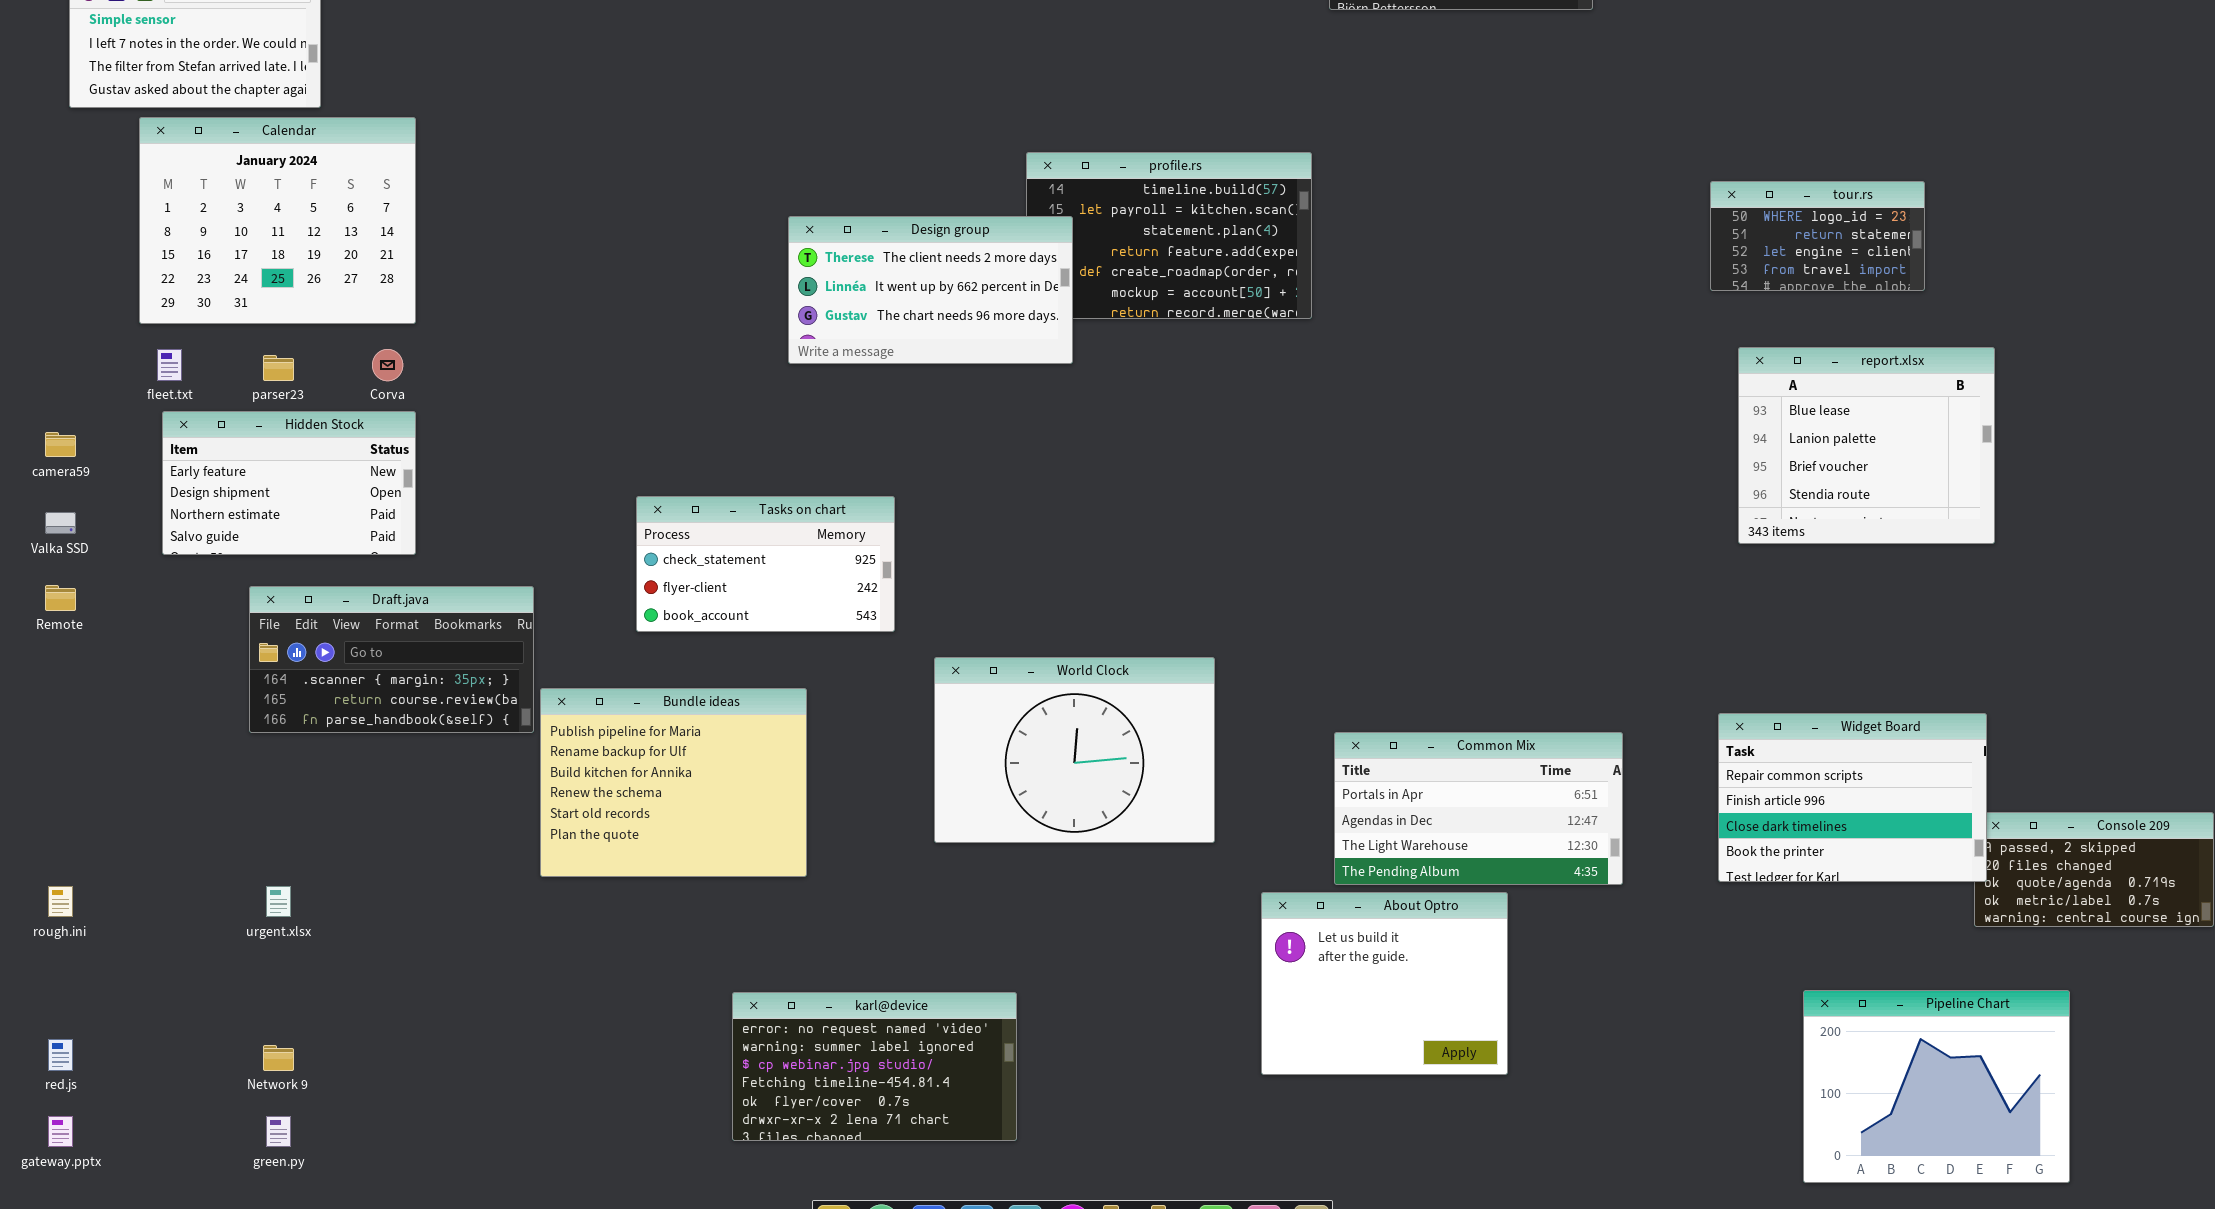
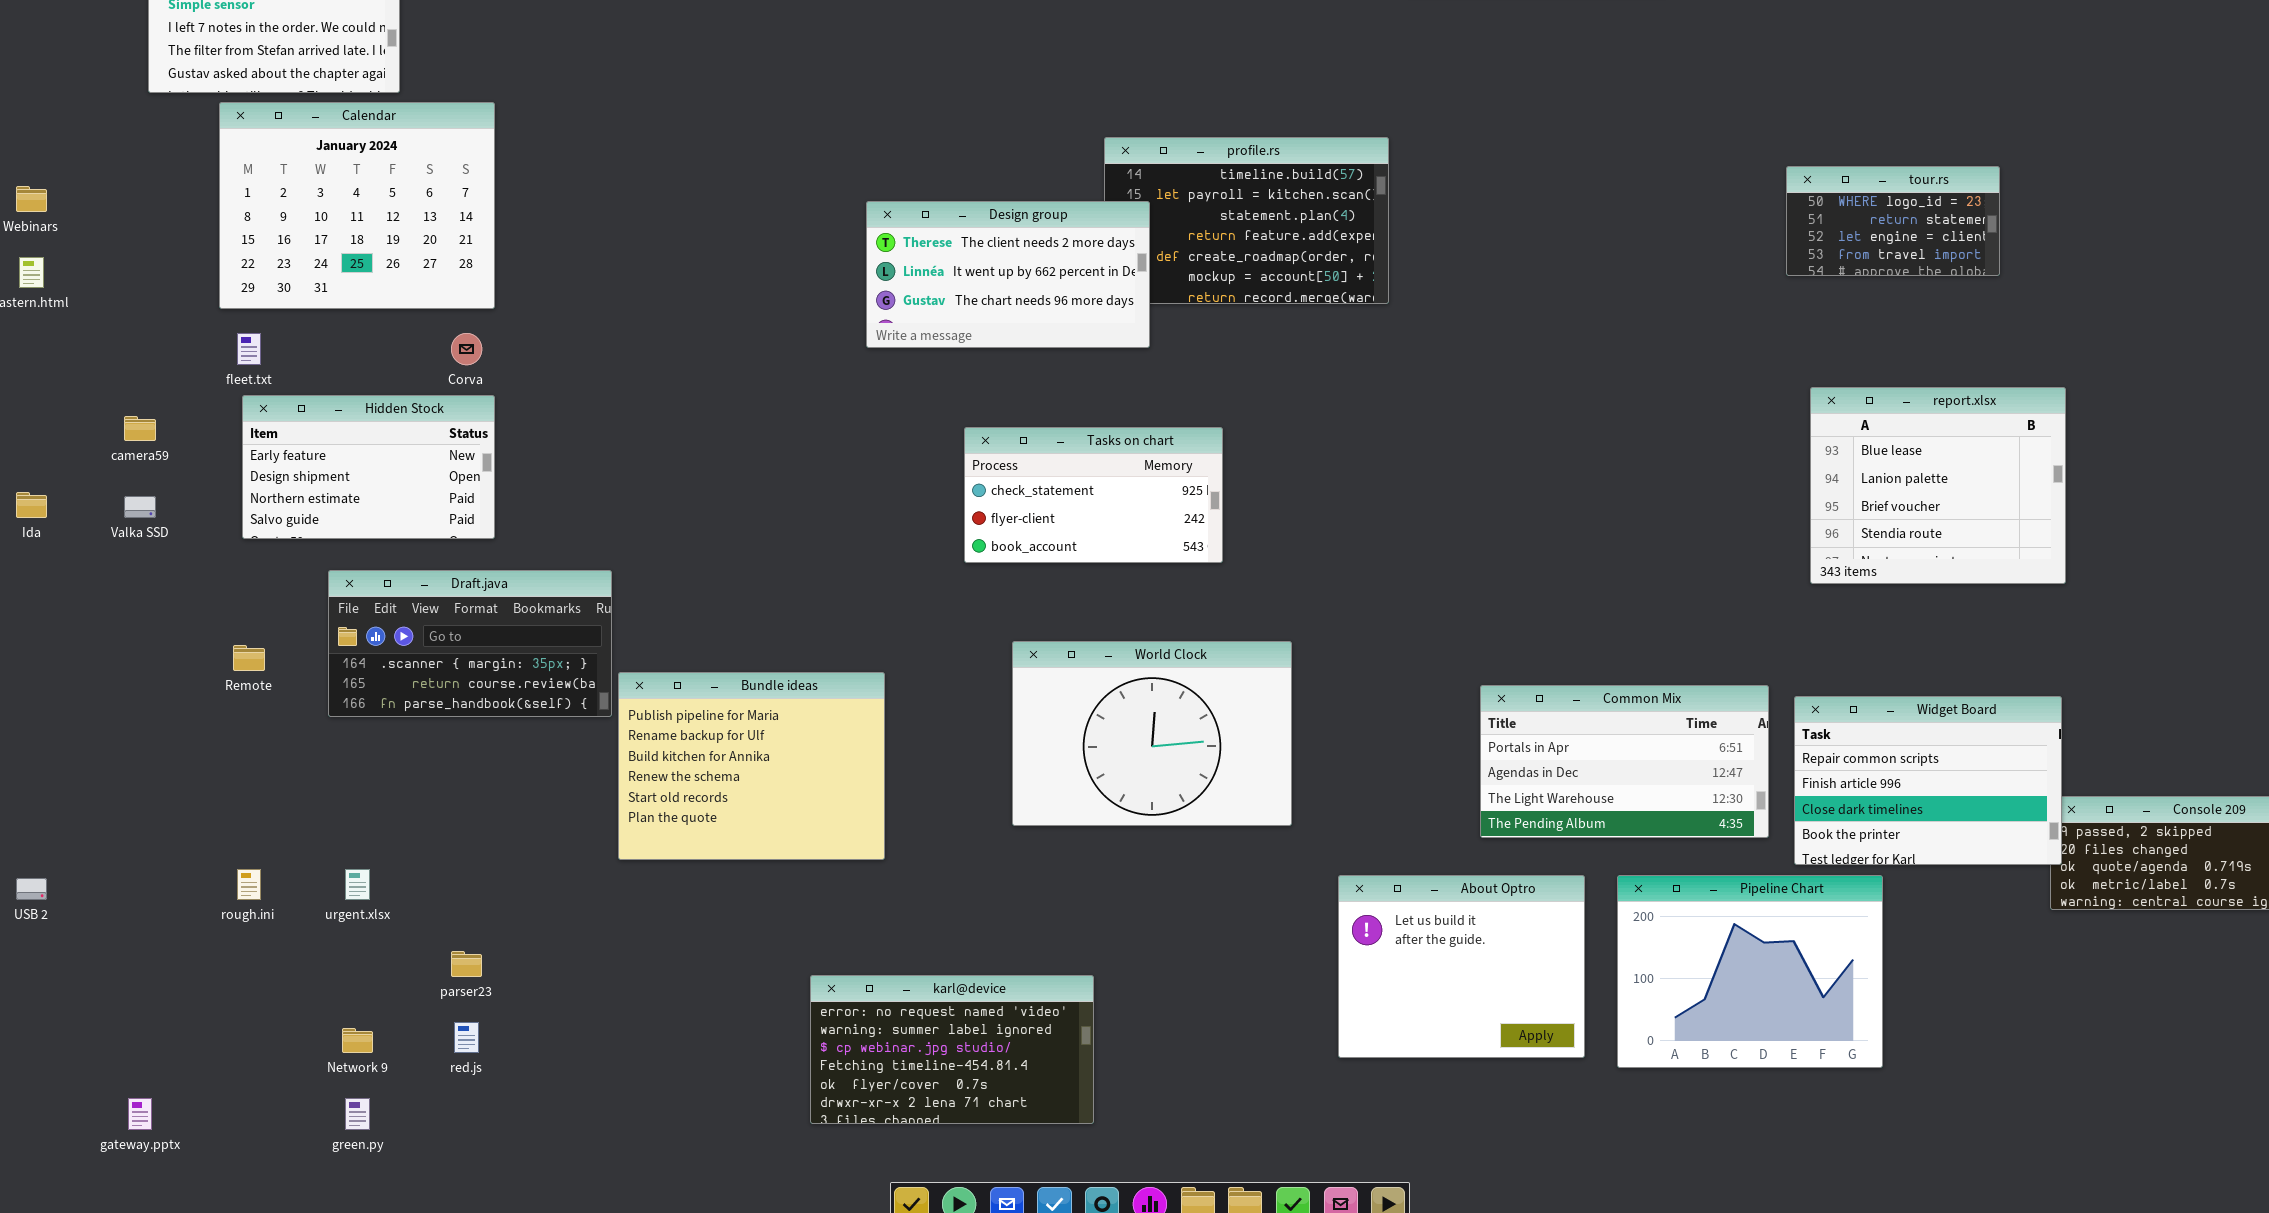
report.xlsx: [1738,347,1995,544] -> [1810,387,2066,584], moved
parser23: [263,355,294,381] -> [451,951,482,977], moved
Tasks on chart: [636,496,895,632] -> [964,427,1223,563], moved
Remote: [45,585,76,611] -> [233,645,265,671], moved
Common Mix: [1334,732,1623,885] -> [1480,685,1769,838], moved
rough.ini: [48,886,73,917] -> [237,869,261,900], moved
Pipeline Chart: [1803,990,2070,1183] -> [1617,875,1883,1068], moved
red.js: [48,1039,73,1071] -> [454,1022,479,1053], moved

